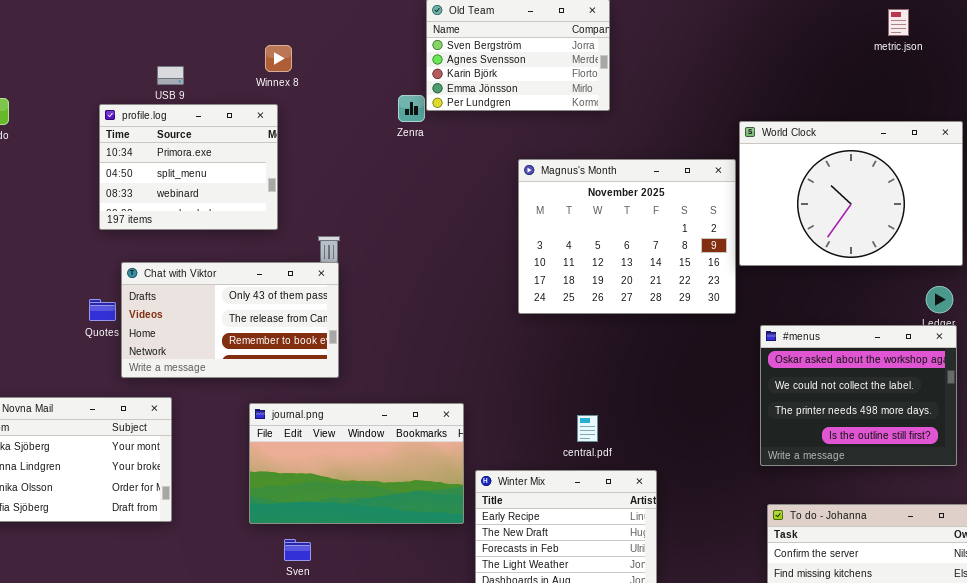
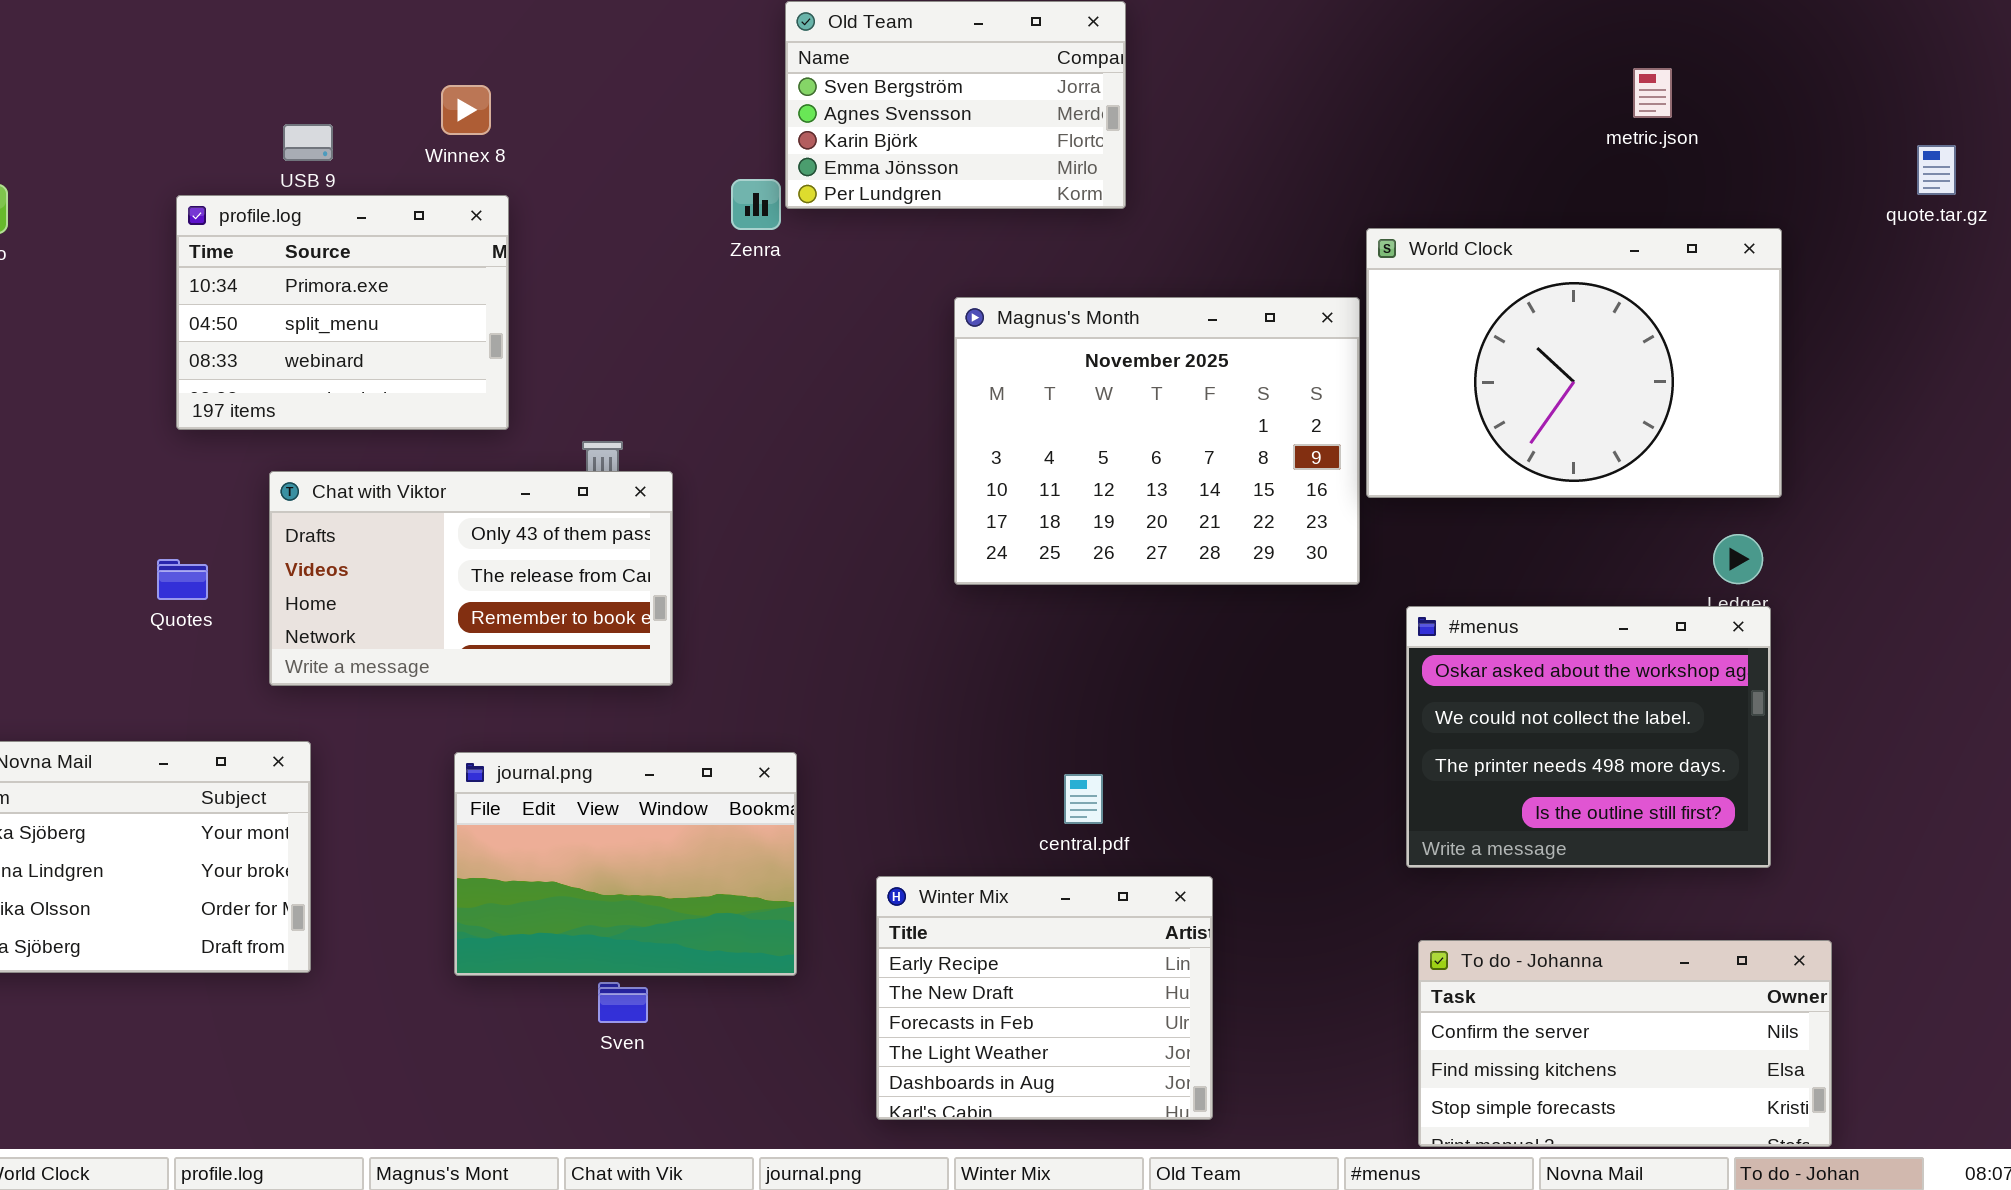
metric.json: [888,9,909,36] -> [1633,68,1672,118], moved
Winnex 8: [265,45,292,72] -> [441,85,491,135], moved
Chat with Viktor: [121,262,339,378] -> [269,471,673,686], moved
journal.png: [249,403,464,524] -> [454,752,797,976], resized
Sven: [284,539,311,561] -> [598,982,648,1023], moved

